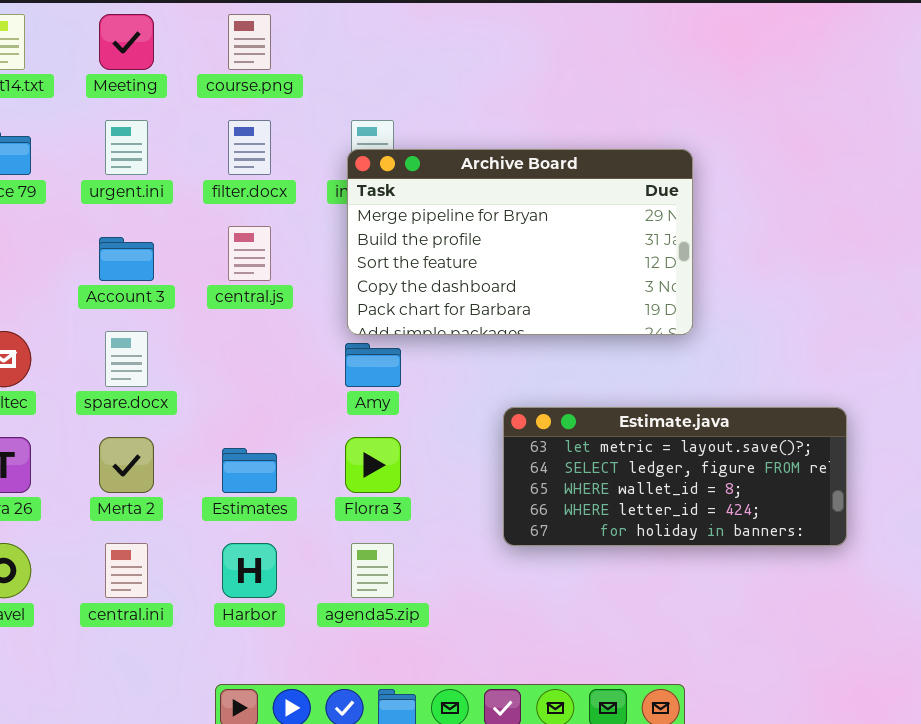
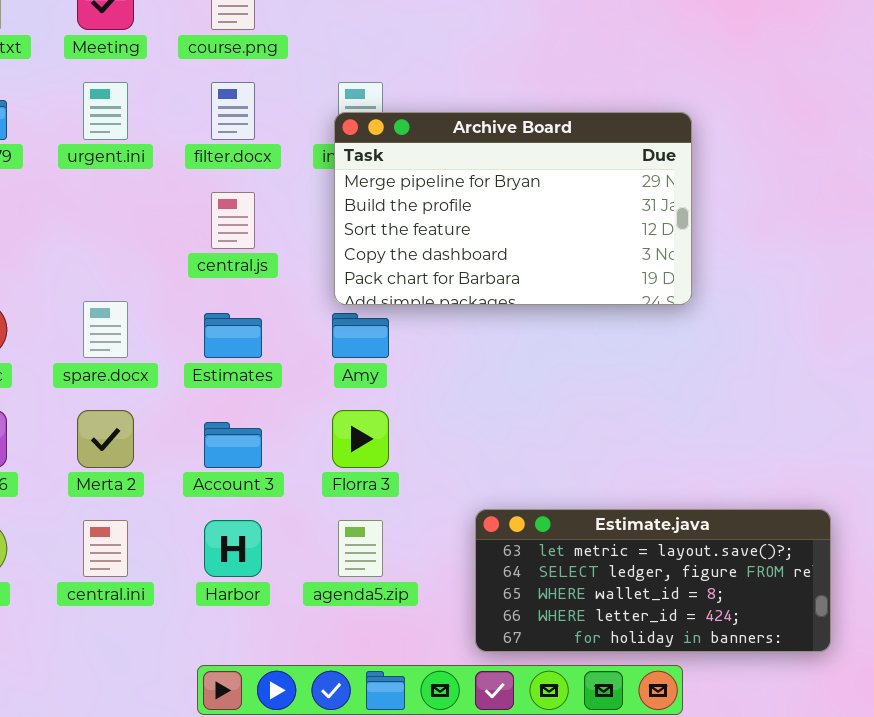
Account 3: [99,237,154,281] -> [204,422,262,468], moved
Estimate.java: [503,407,847,546] -> [475,509,831,652], moved
Estimates: [222,448,277,493] -> [204,313,262,358], moved

